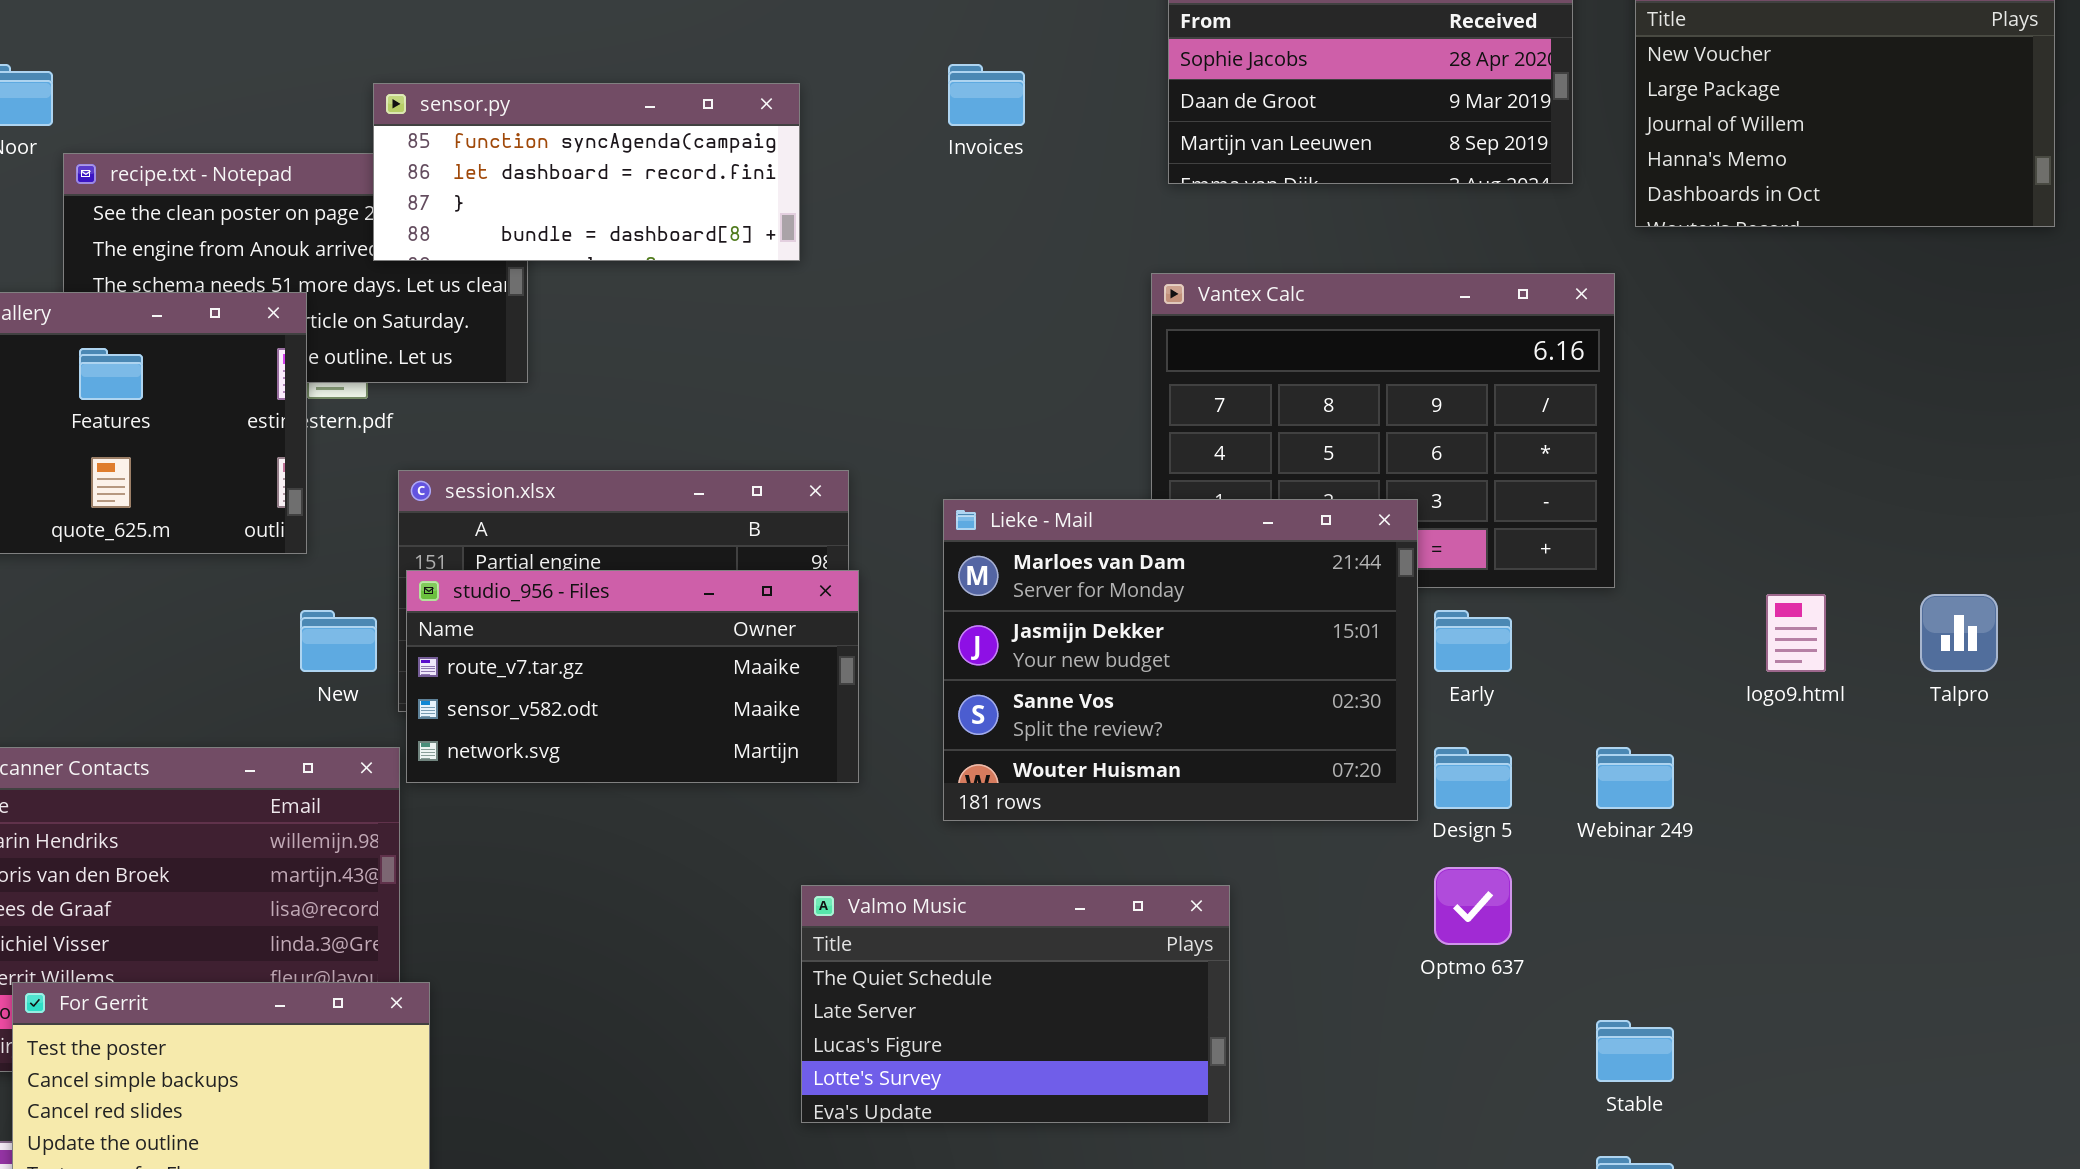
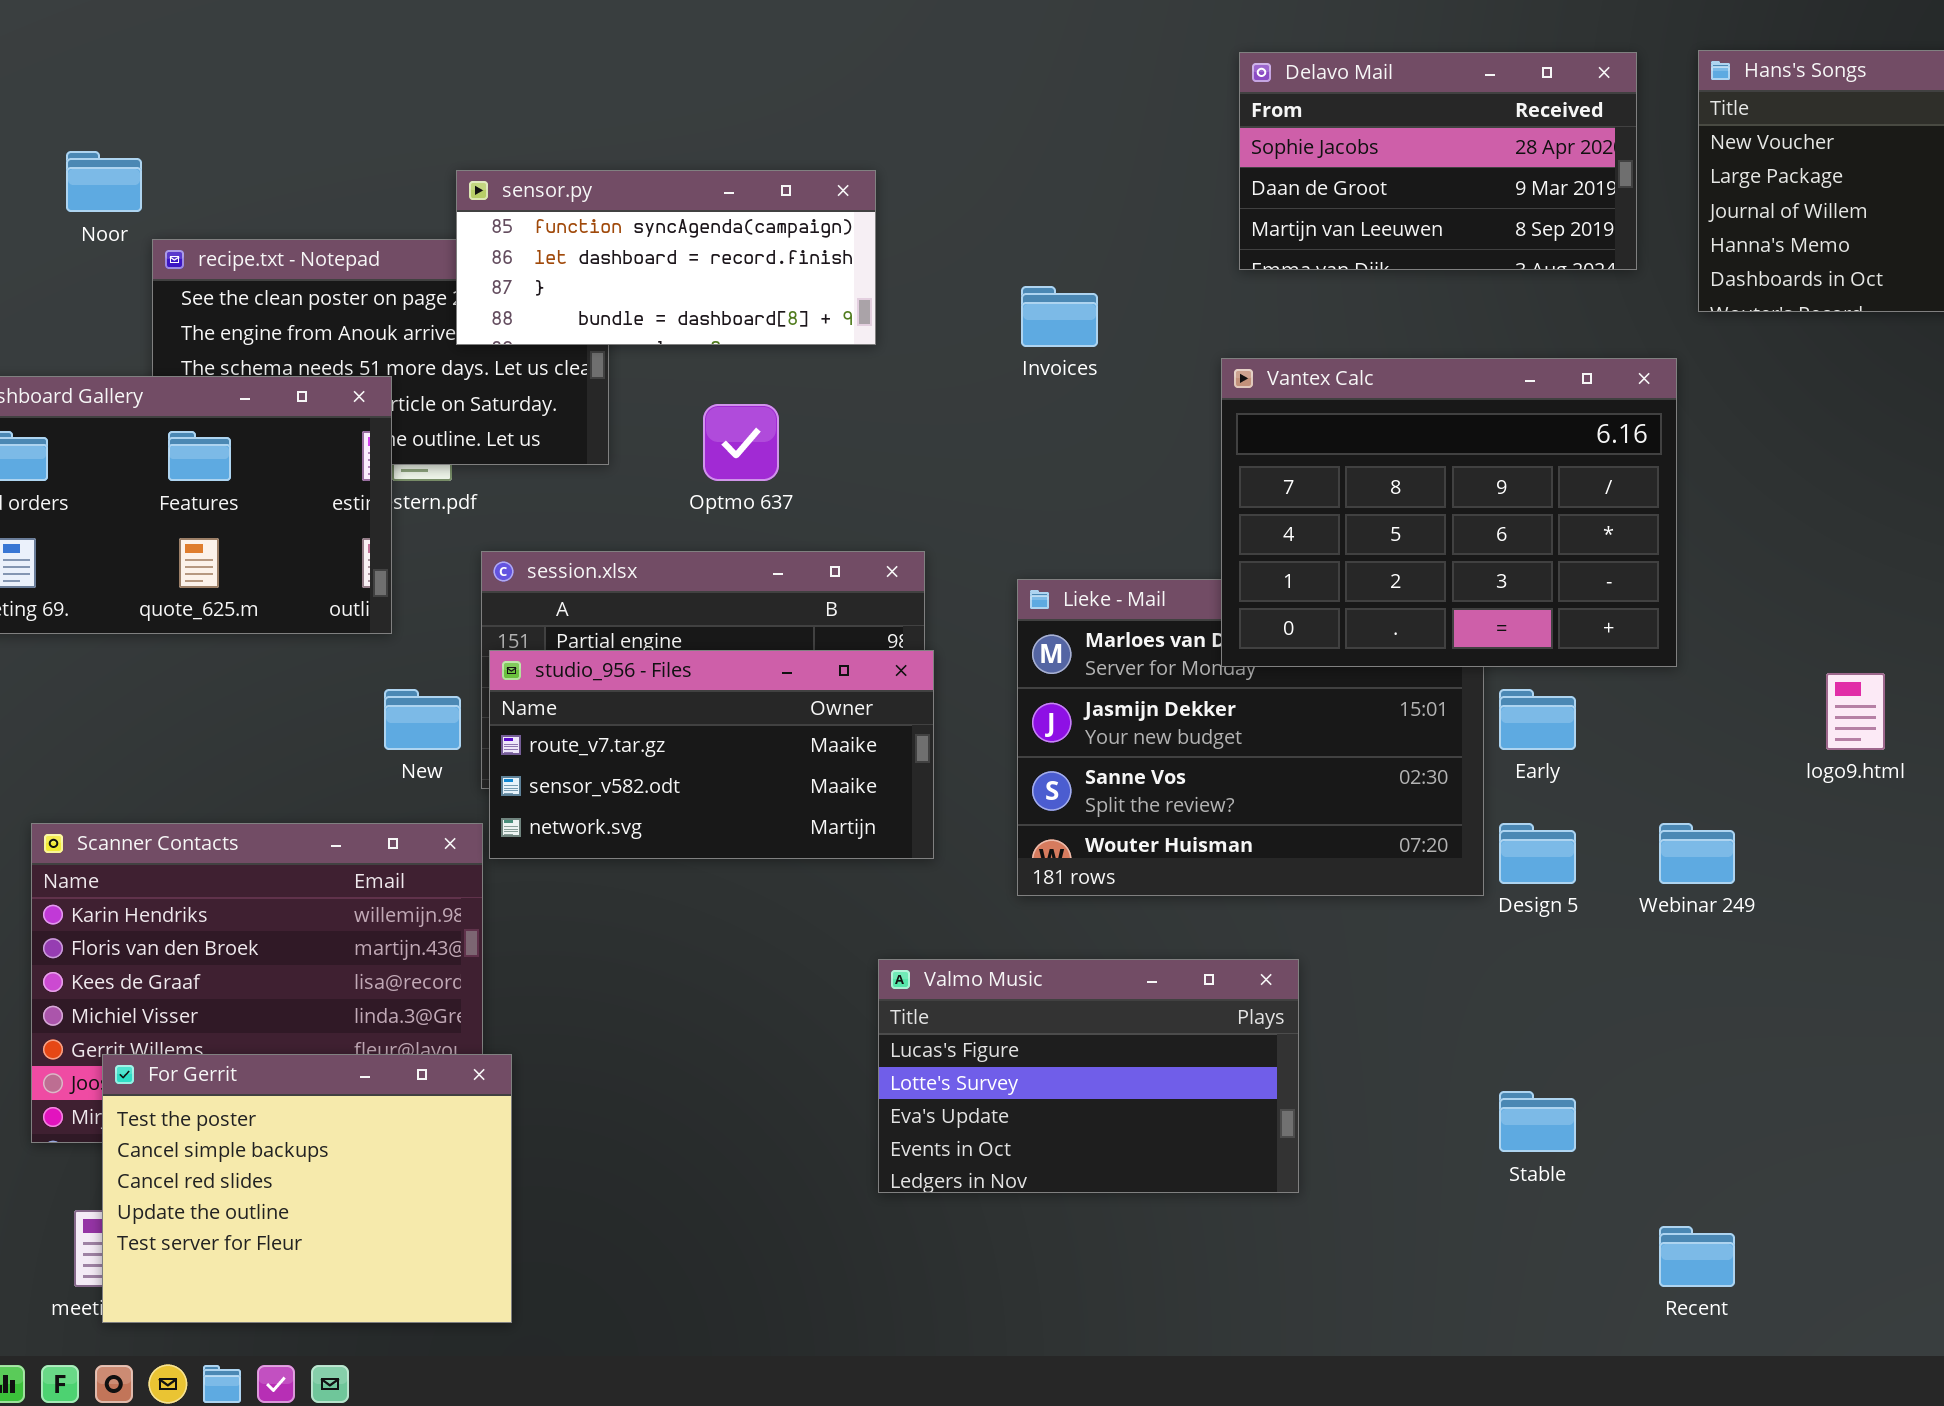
Invoices: [948,64,1025,126] -> [1021,286,1098,347], moved
Vantex Calc: [1151,273,1615,588] -> [1221,358,1677,667], raised
Optmo 637: [1434,867,1512,945] -> [703,404,779,481], moved
Valmo Music: [801,885,1230,1123] -> [878,959,1299,1193], scrolled down 2 rows
Stable: [1596,1020,1674,1082] -> [1499,1091,1576,1152], moved

